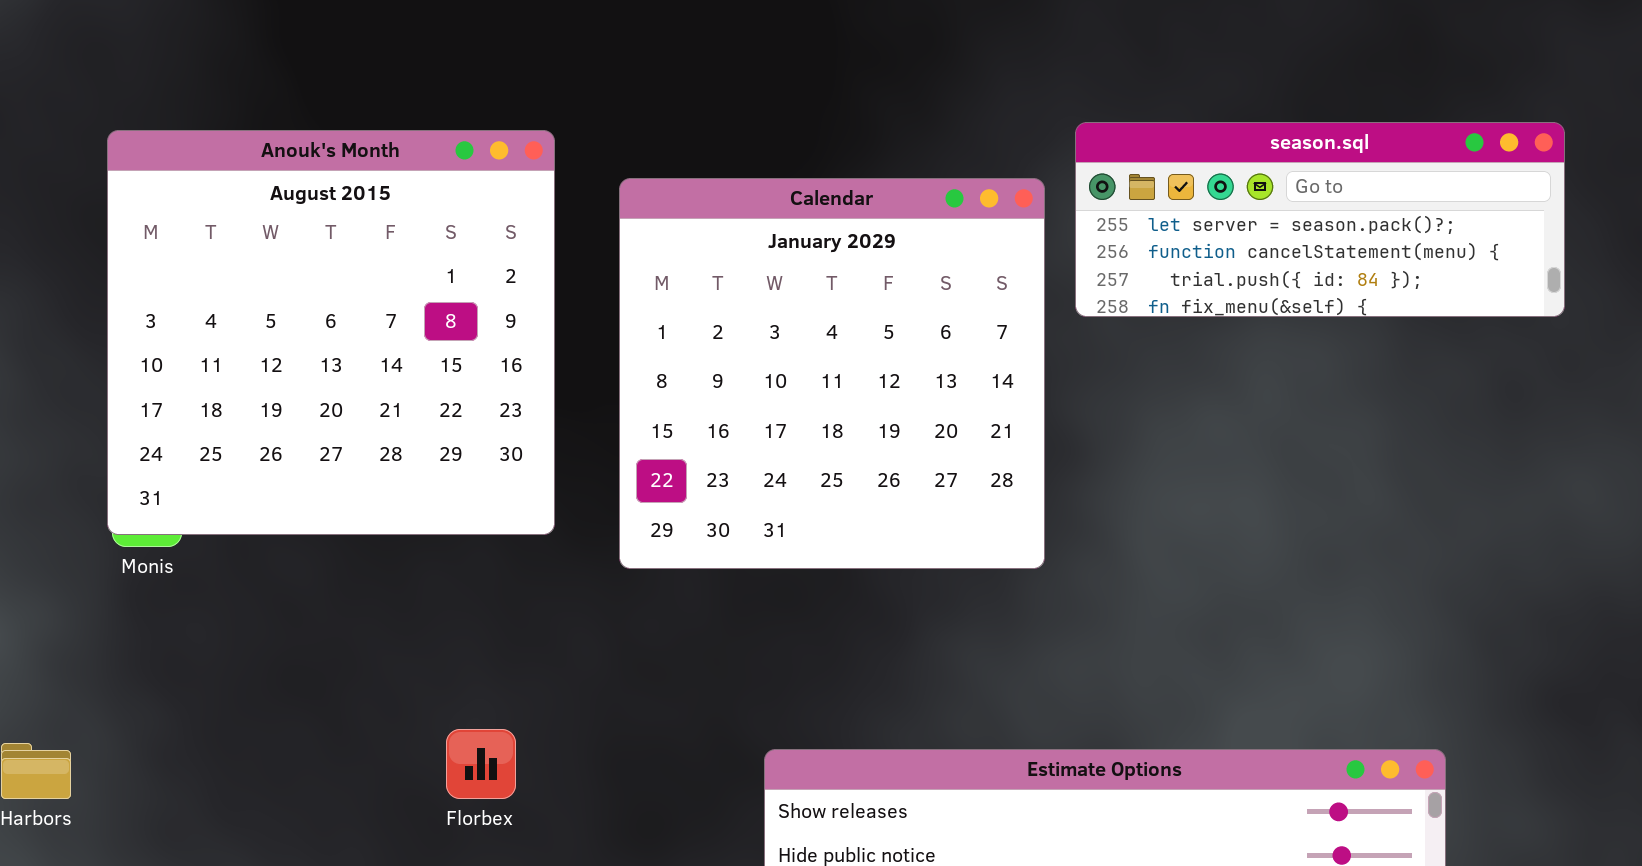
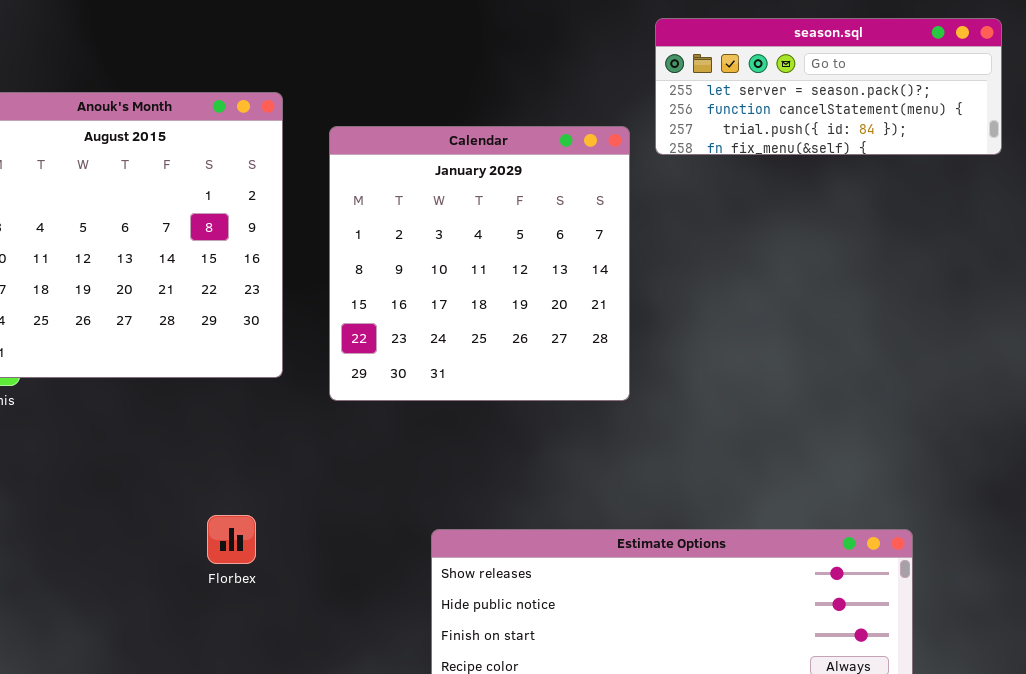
season.sql: [1075,122,1565,317] -> [655,18,1002,155], moved

